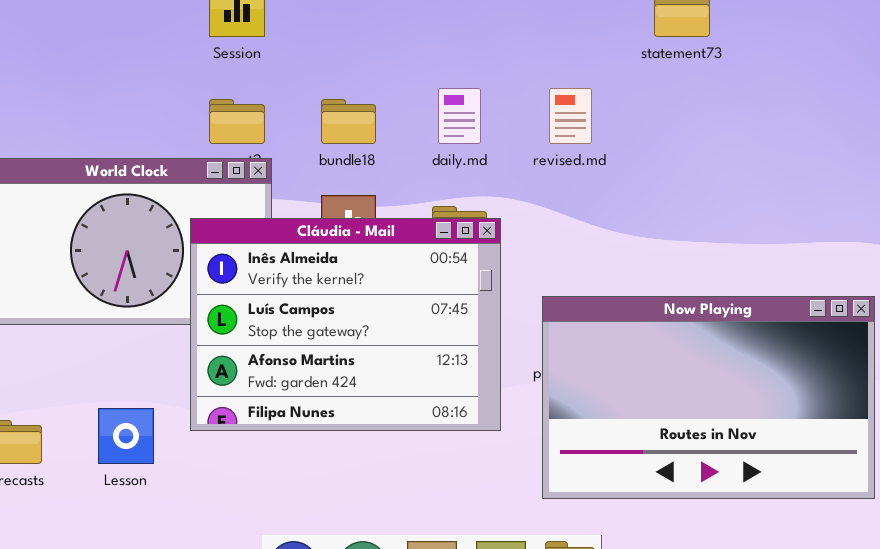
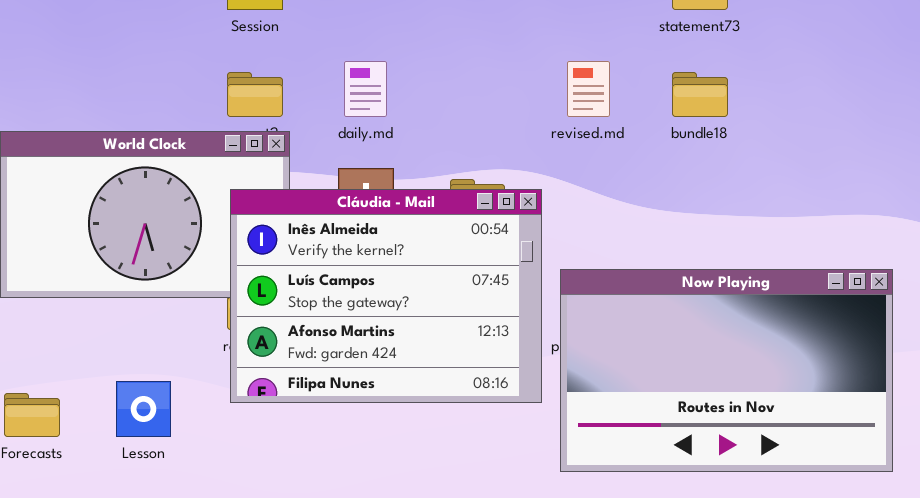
daily.md: [438,88,481,144] -> [344,61,387,117], moved
bundle18: [321,99,376,144] -> [672,72,728,117], moved
Cláudia - Mail: [190,218,501,431] -> [230,189,542,403], moved

